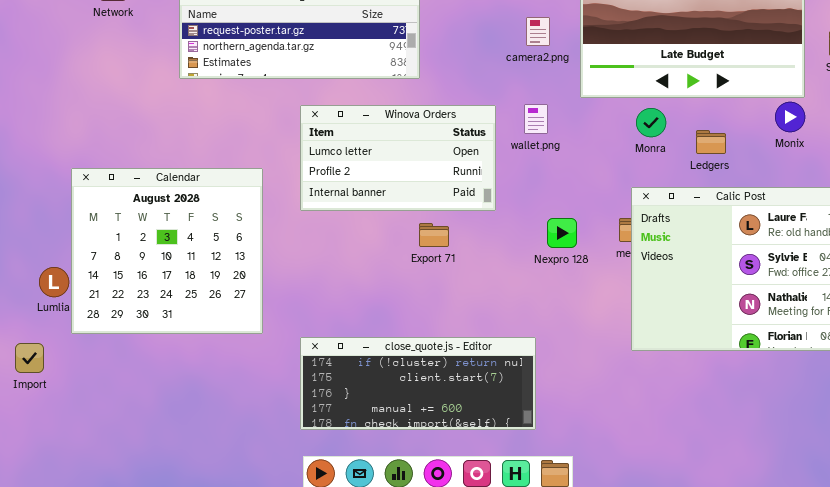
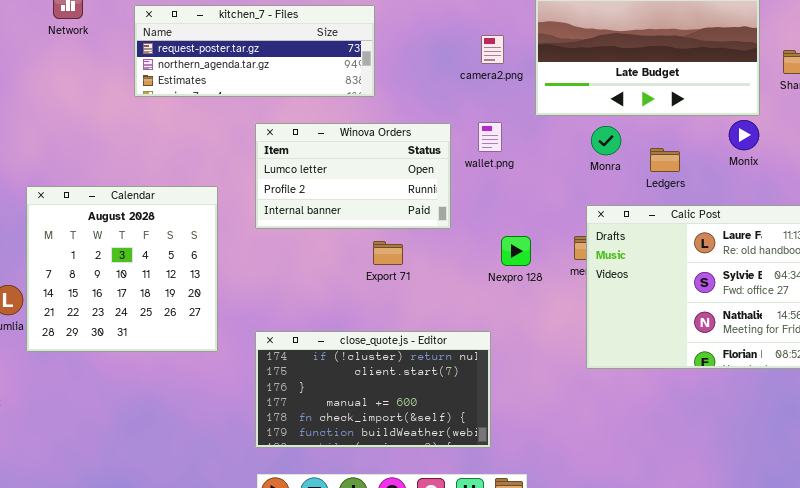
close_quote.js - Editor: [300,337,536,430] -> [255,331,491,448], resized

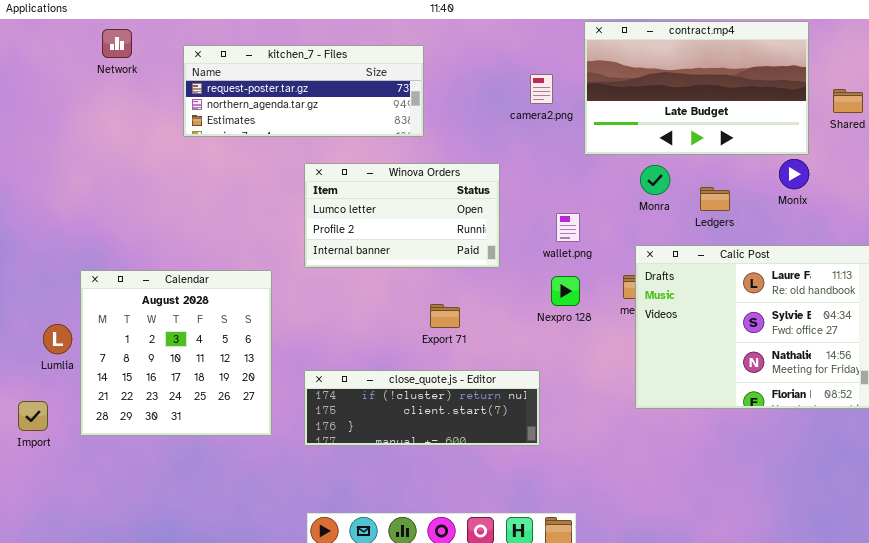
wallet.png: [478,122,502,152] -> [556,213,580,242], moved
Calendar: [26,186,218,352] -> [80,270,272,436], moved
Export 71: [373,241,403,265] -> [430,304,460,328], moved
close_quote.js - Editor: [255,331,491,448] -> [304,370,540,446], resized

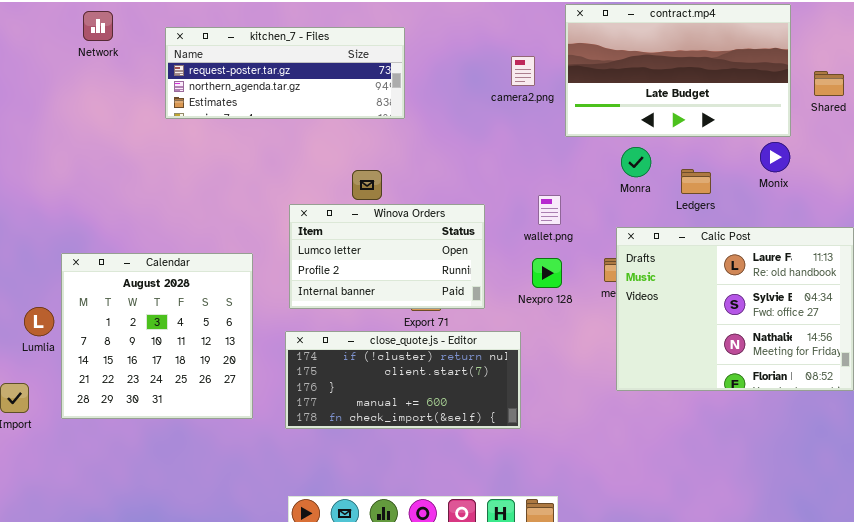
Winova Orders: [304,163,500,268] -> [289,204,485,309], moved
close_quote.js - Editor: [304,370,540,446] -> [285,331,521,429], resized

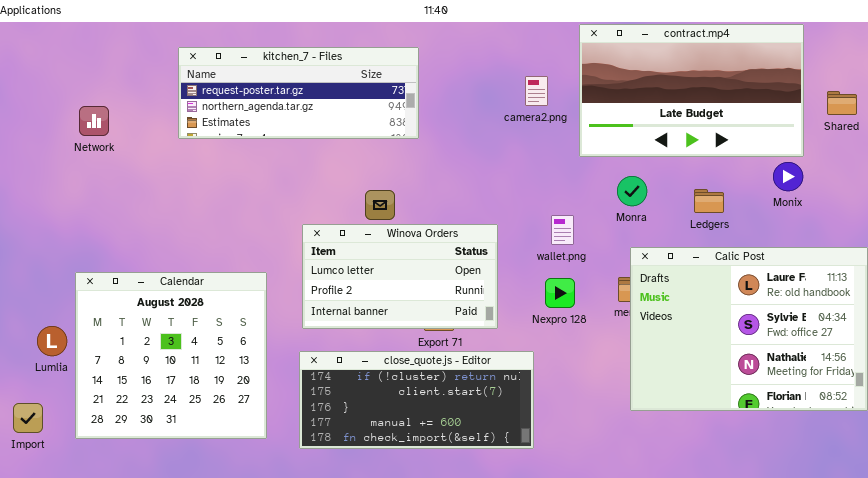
Network: [83,11,113,41] -> [79,106,109,136], moved
Monra: [621,147,651,177] -> [617,176,647,206], moved

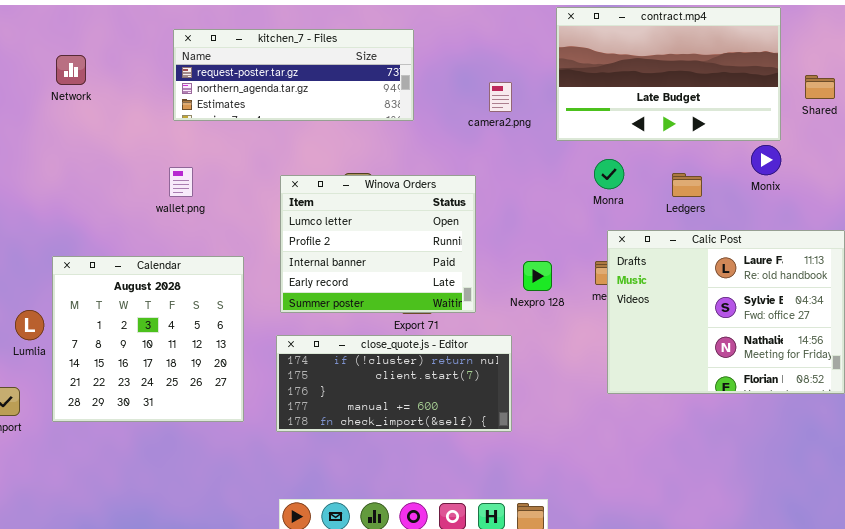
kitchen_7 - Files: [178,47,419,139] -> [173,29,414,121], moved
camera2.png: [525,76,548,106] -> [489,82,512,112], moved
Network: [79,106,109,136] -> [56,55,86,85], moved
wallet.png: [551,215,574,245] -> [169,167,193,197], moved
Winova Orders: [302,224,498,329] -> [280,175,476,313], resized

